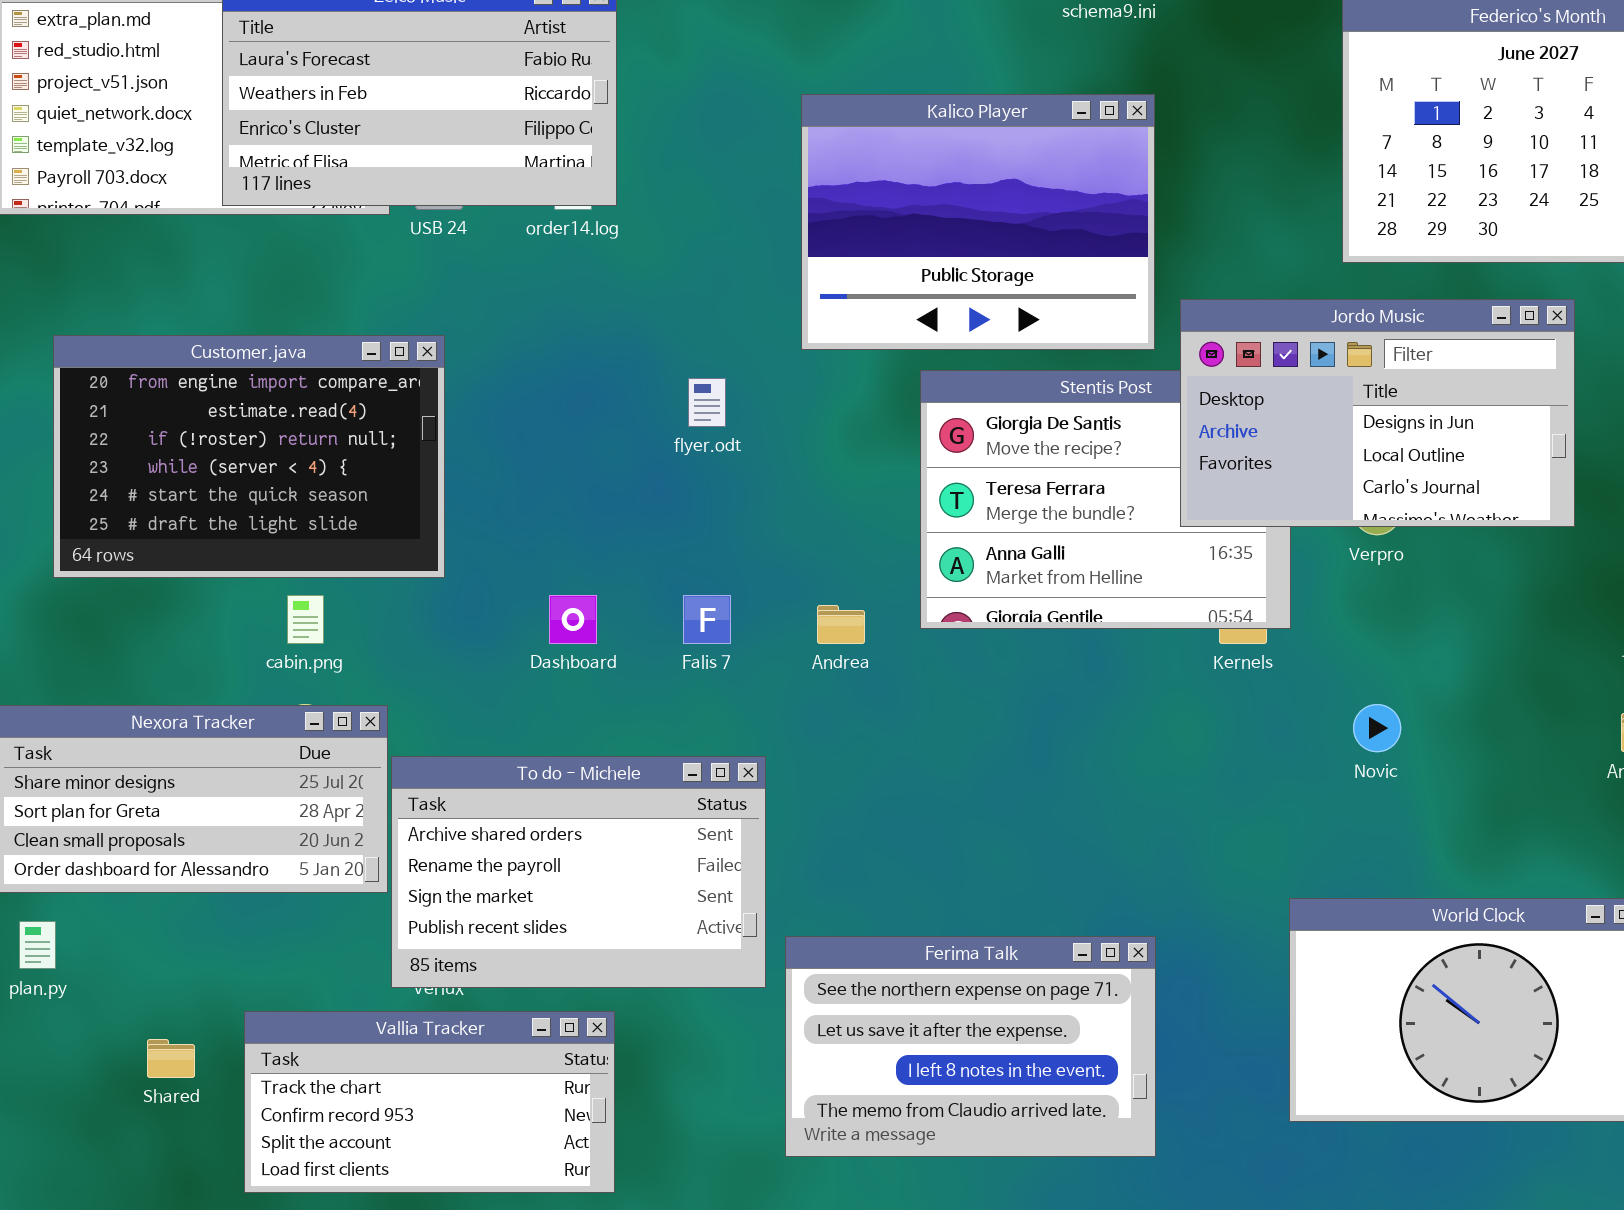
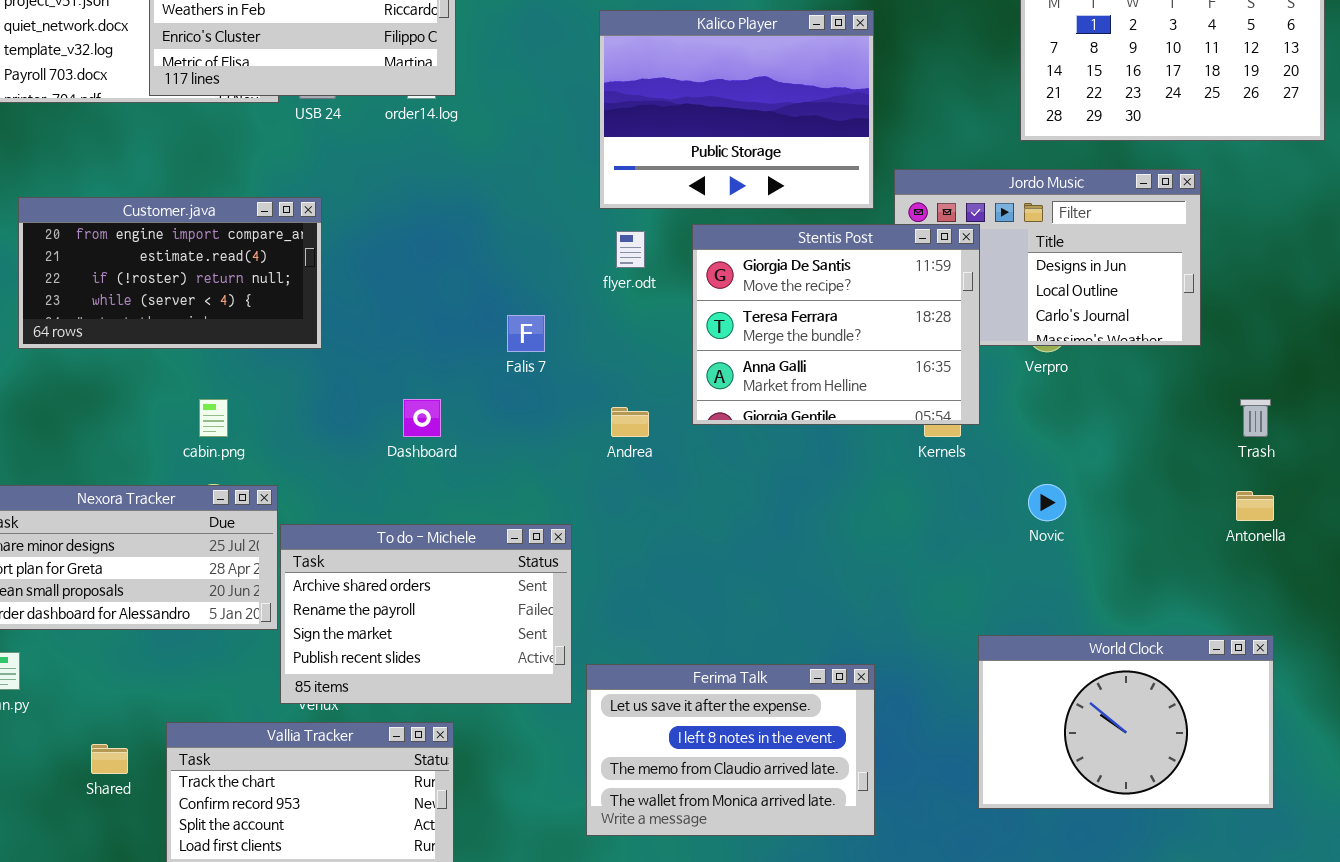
Customer.java: [53,335,445,578] -> [18,197,322,349], resized
Stentis Post: [920,370,1291,629] -> [692,224,980,425], raised
flyer.odt: [688,378,726,427] -> [616,231,645,268], moved
Falis 7: [683,595,731,644] -> [507,315,545,352], moved
Ferima Talk: [785,936,1156,1157] -> [586,664,875,836], scrolled down 1 row

